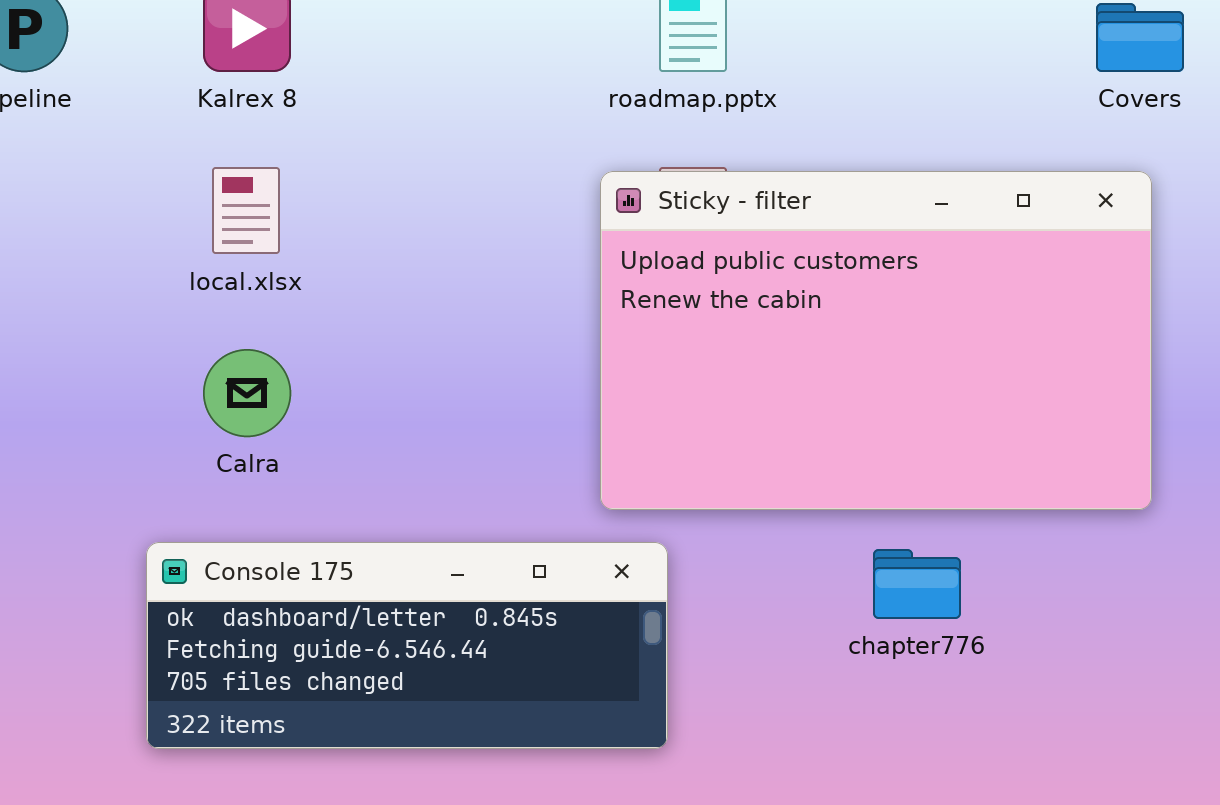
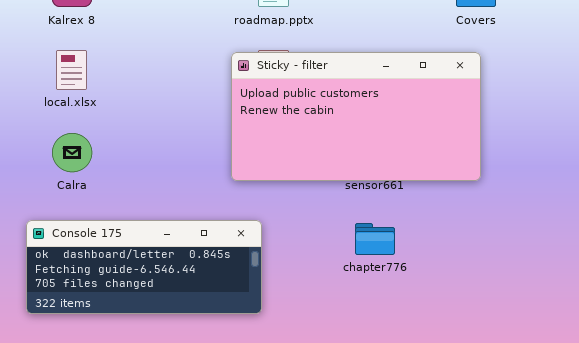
Sticky - filter: [600,171,1152,510] -> [231,52,481,181], resized

